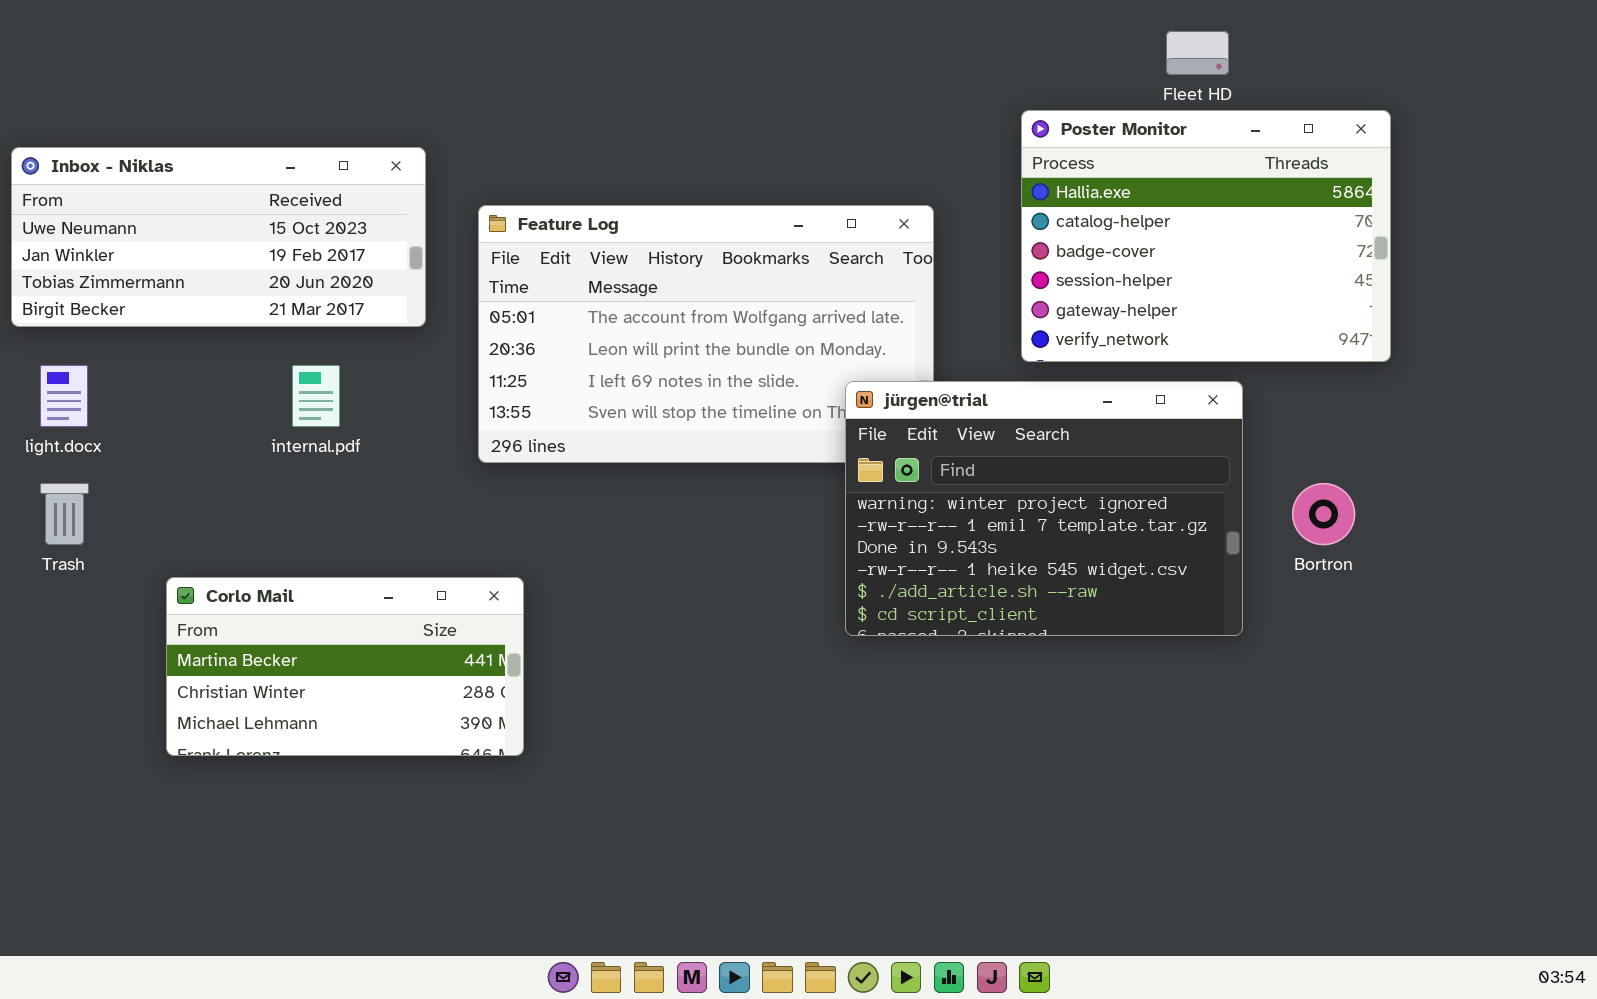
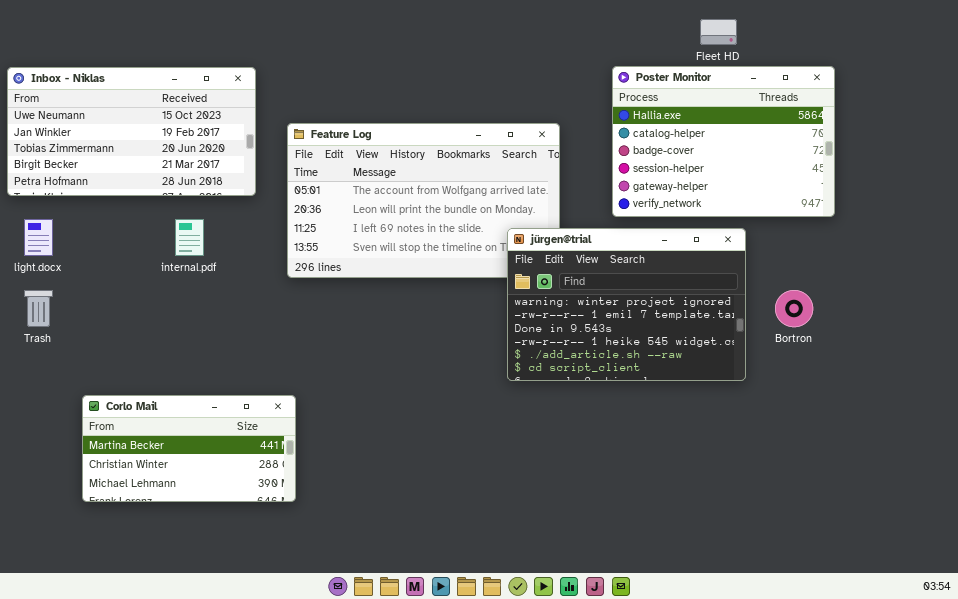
Inbox - Niklas: [11,147,426,327] -> [7,67,256,196], resized
Corlo Mail: [166,577,524,756] -> [82,395,296,502], moved

